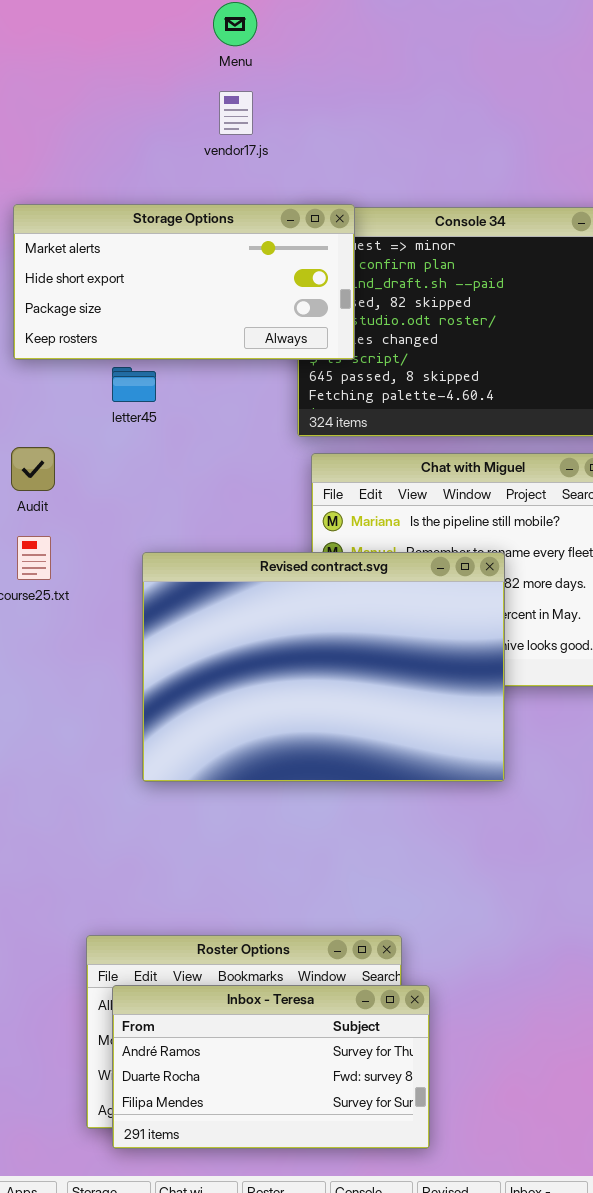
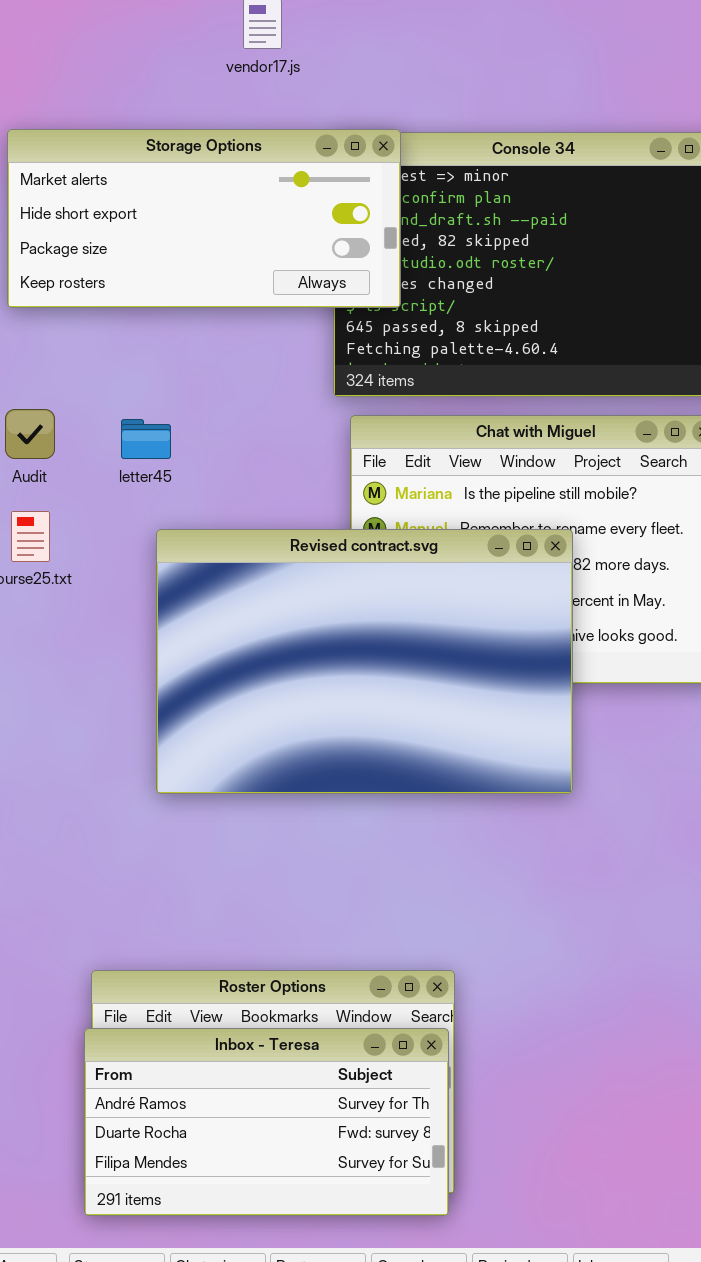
letter45: [112,367,156,402] -> [121,419,171,459], moved
Inbox - Teresa: [112,985,430,1149] -> [84,1028,449,1216], moved

